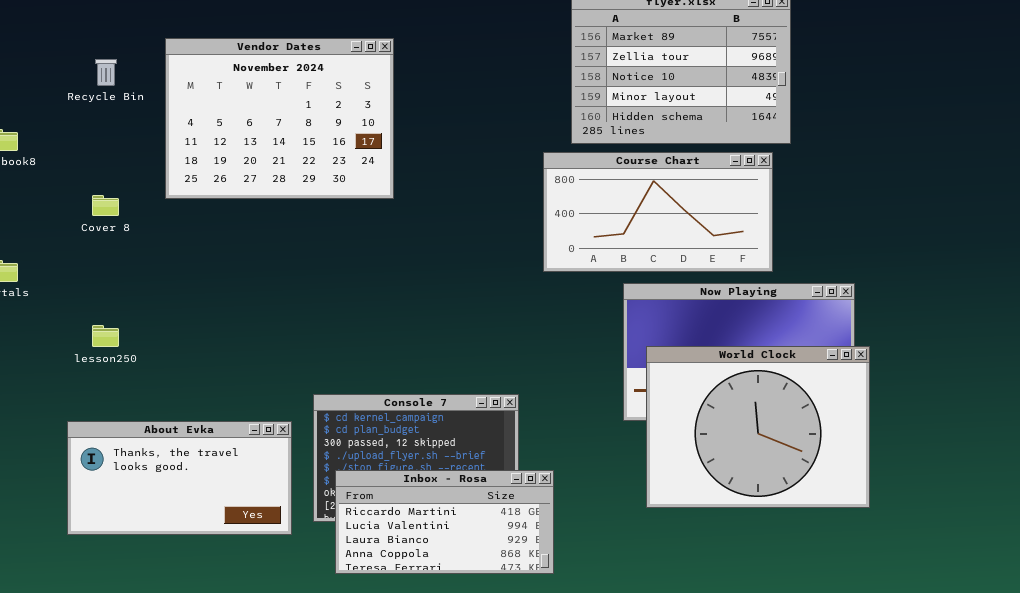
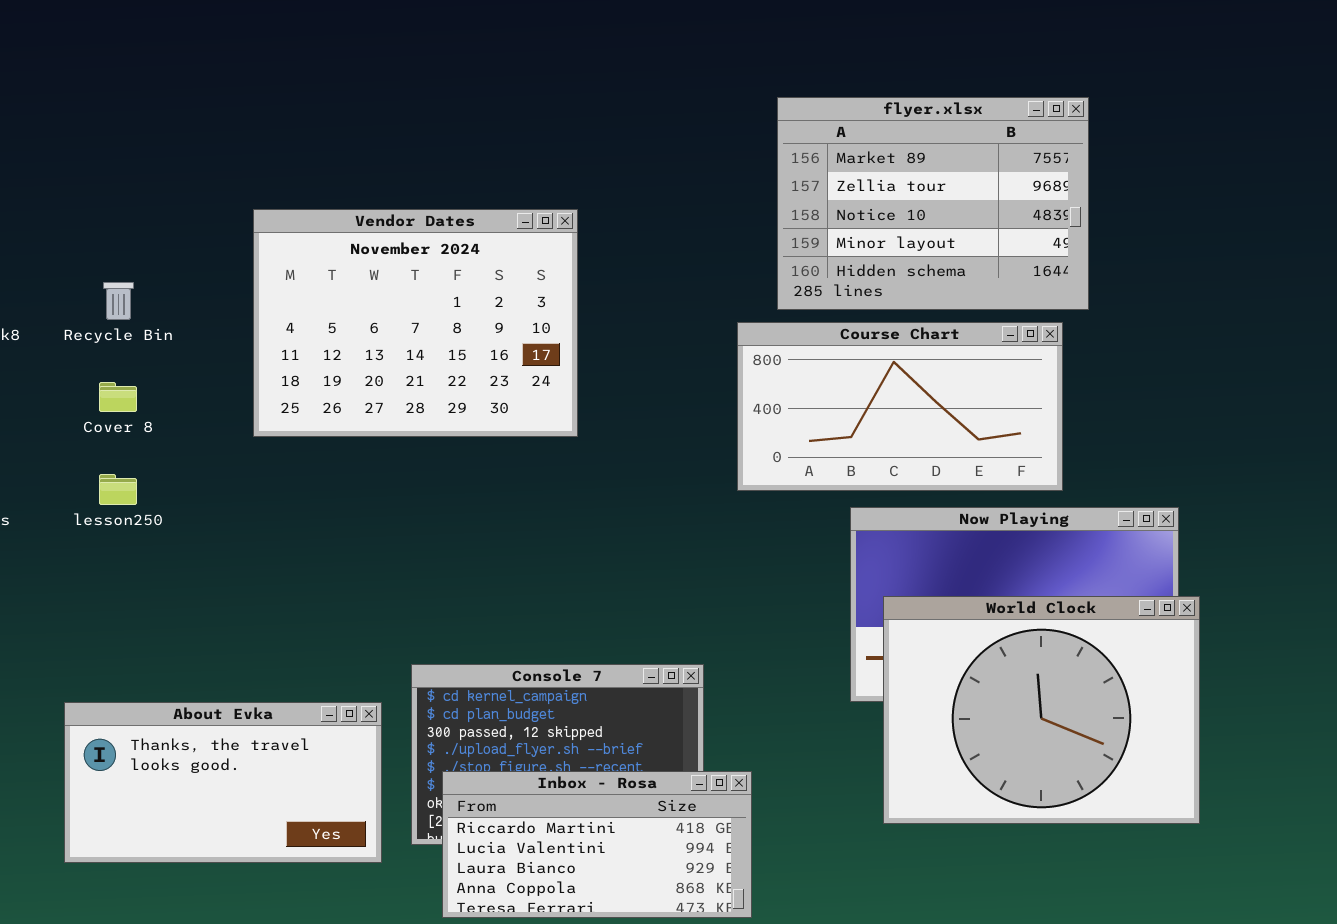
Vendor Dates: [165,38,394,199] -> [253,209,578,437], moved
Recycle Bin: [95,59,117,86] -> [103,282,134,320], moved
lesson250: [92,325,119,347] -> [99,474,137,505], moved

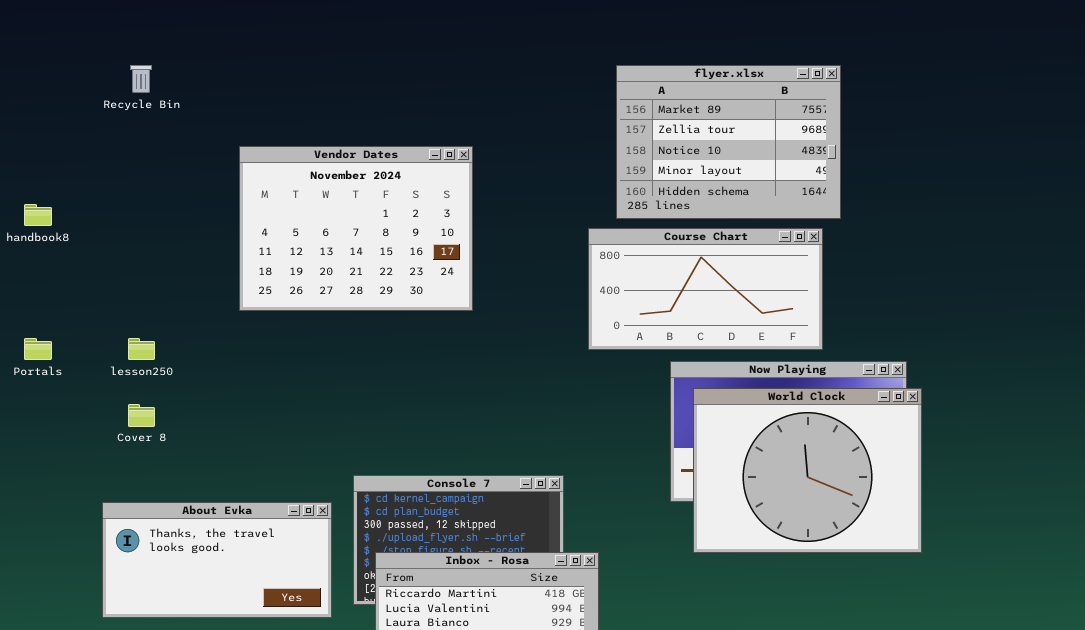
Recycle Bin: [103,282,134,320] -> [130,65,152,93], moved
Cover 8: [99,382,137,412] -> [128,404,155,427], moved
World Clock: [883,596,1200,824] -> [693,388,922,553], moved

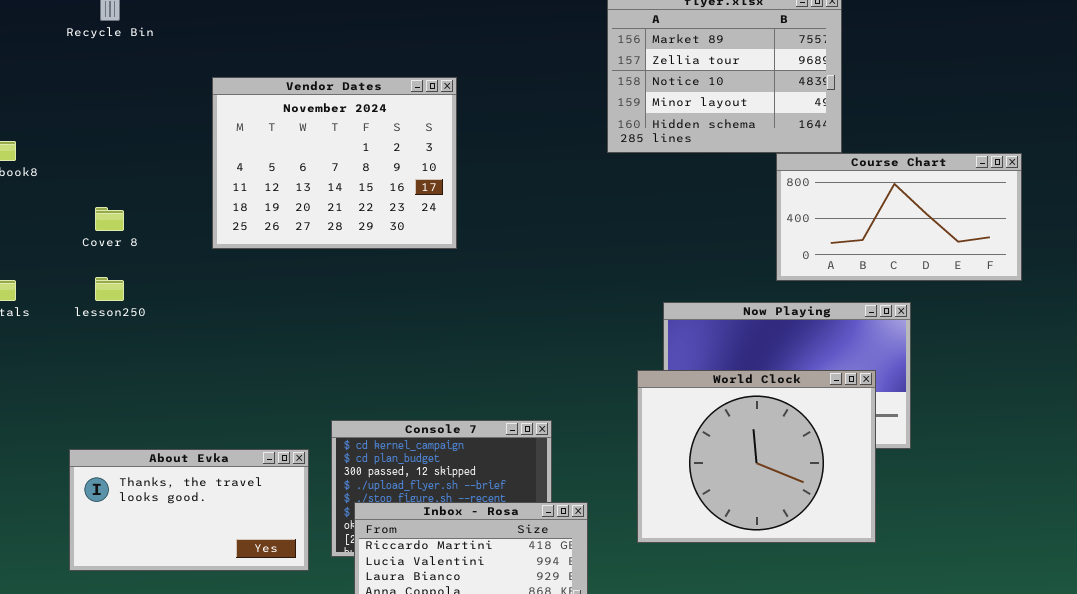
Course Chart: [588,228,823,350] -> [776,153,1022,281], moved
World Clock: [693,388,922,553] -> [637,370,876,543], moved
Cover 8: [128,404,155,427] -> [95,207,124,231], moved

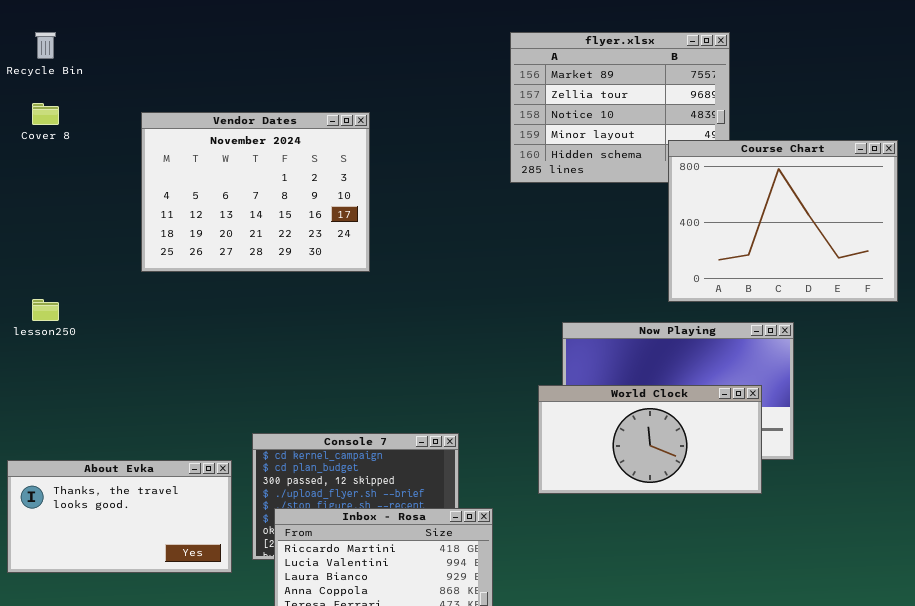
Course Chart: [776,153,1022,281] -> [668,140,898,302], resized
Cover 8: [95,207,124,231] -> [32,103,59,125], moved
World Clock: [637,370,876,543] -> [538,385,762,494], resized

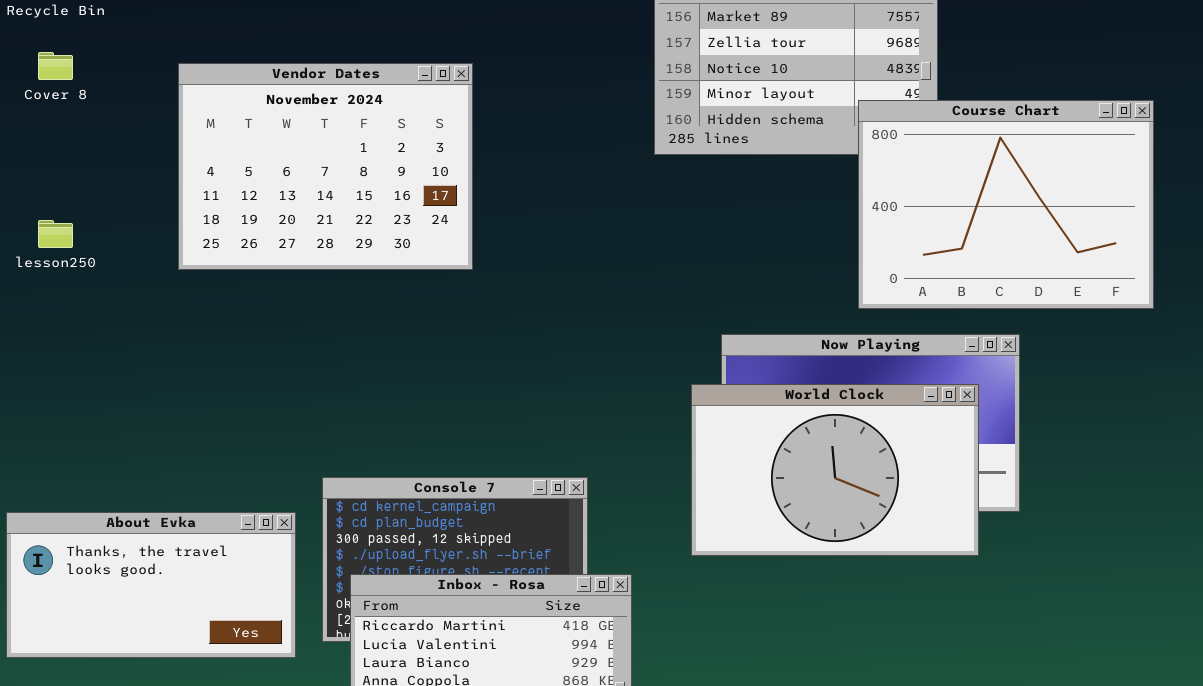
lesson250: [32,299,59,321] -> [38,220,73,248], moved
World Clock: [538,385,762,494] -> [691,384,979,556], resized

